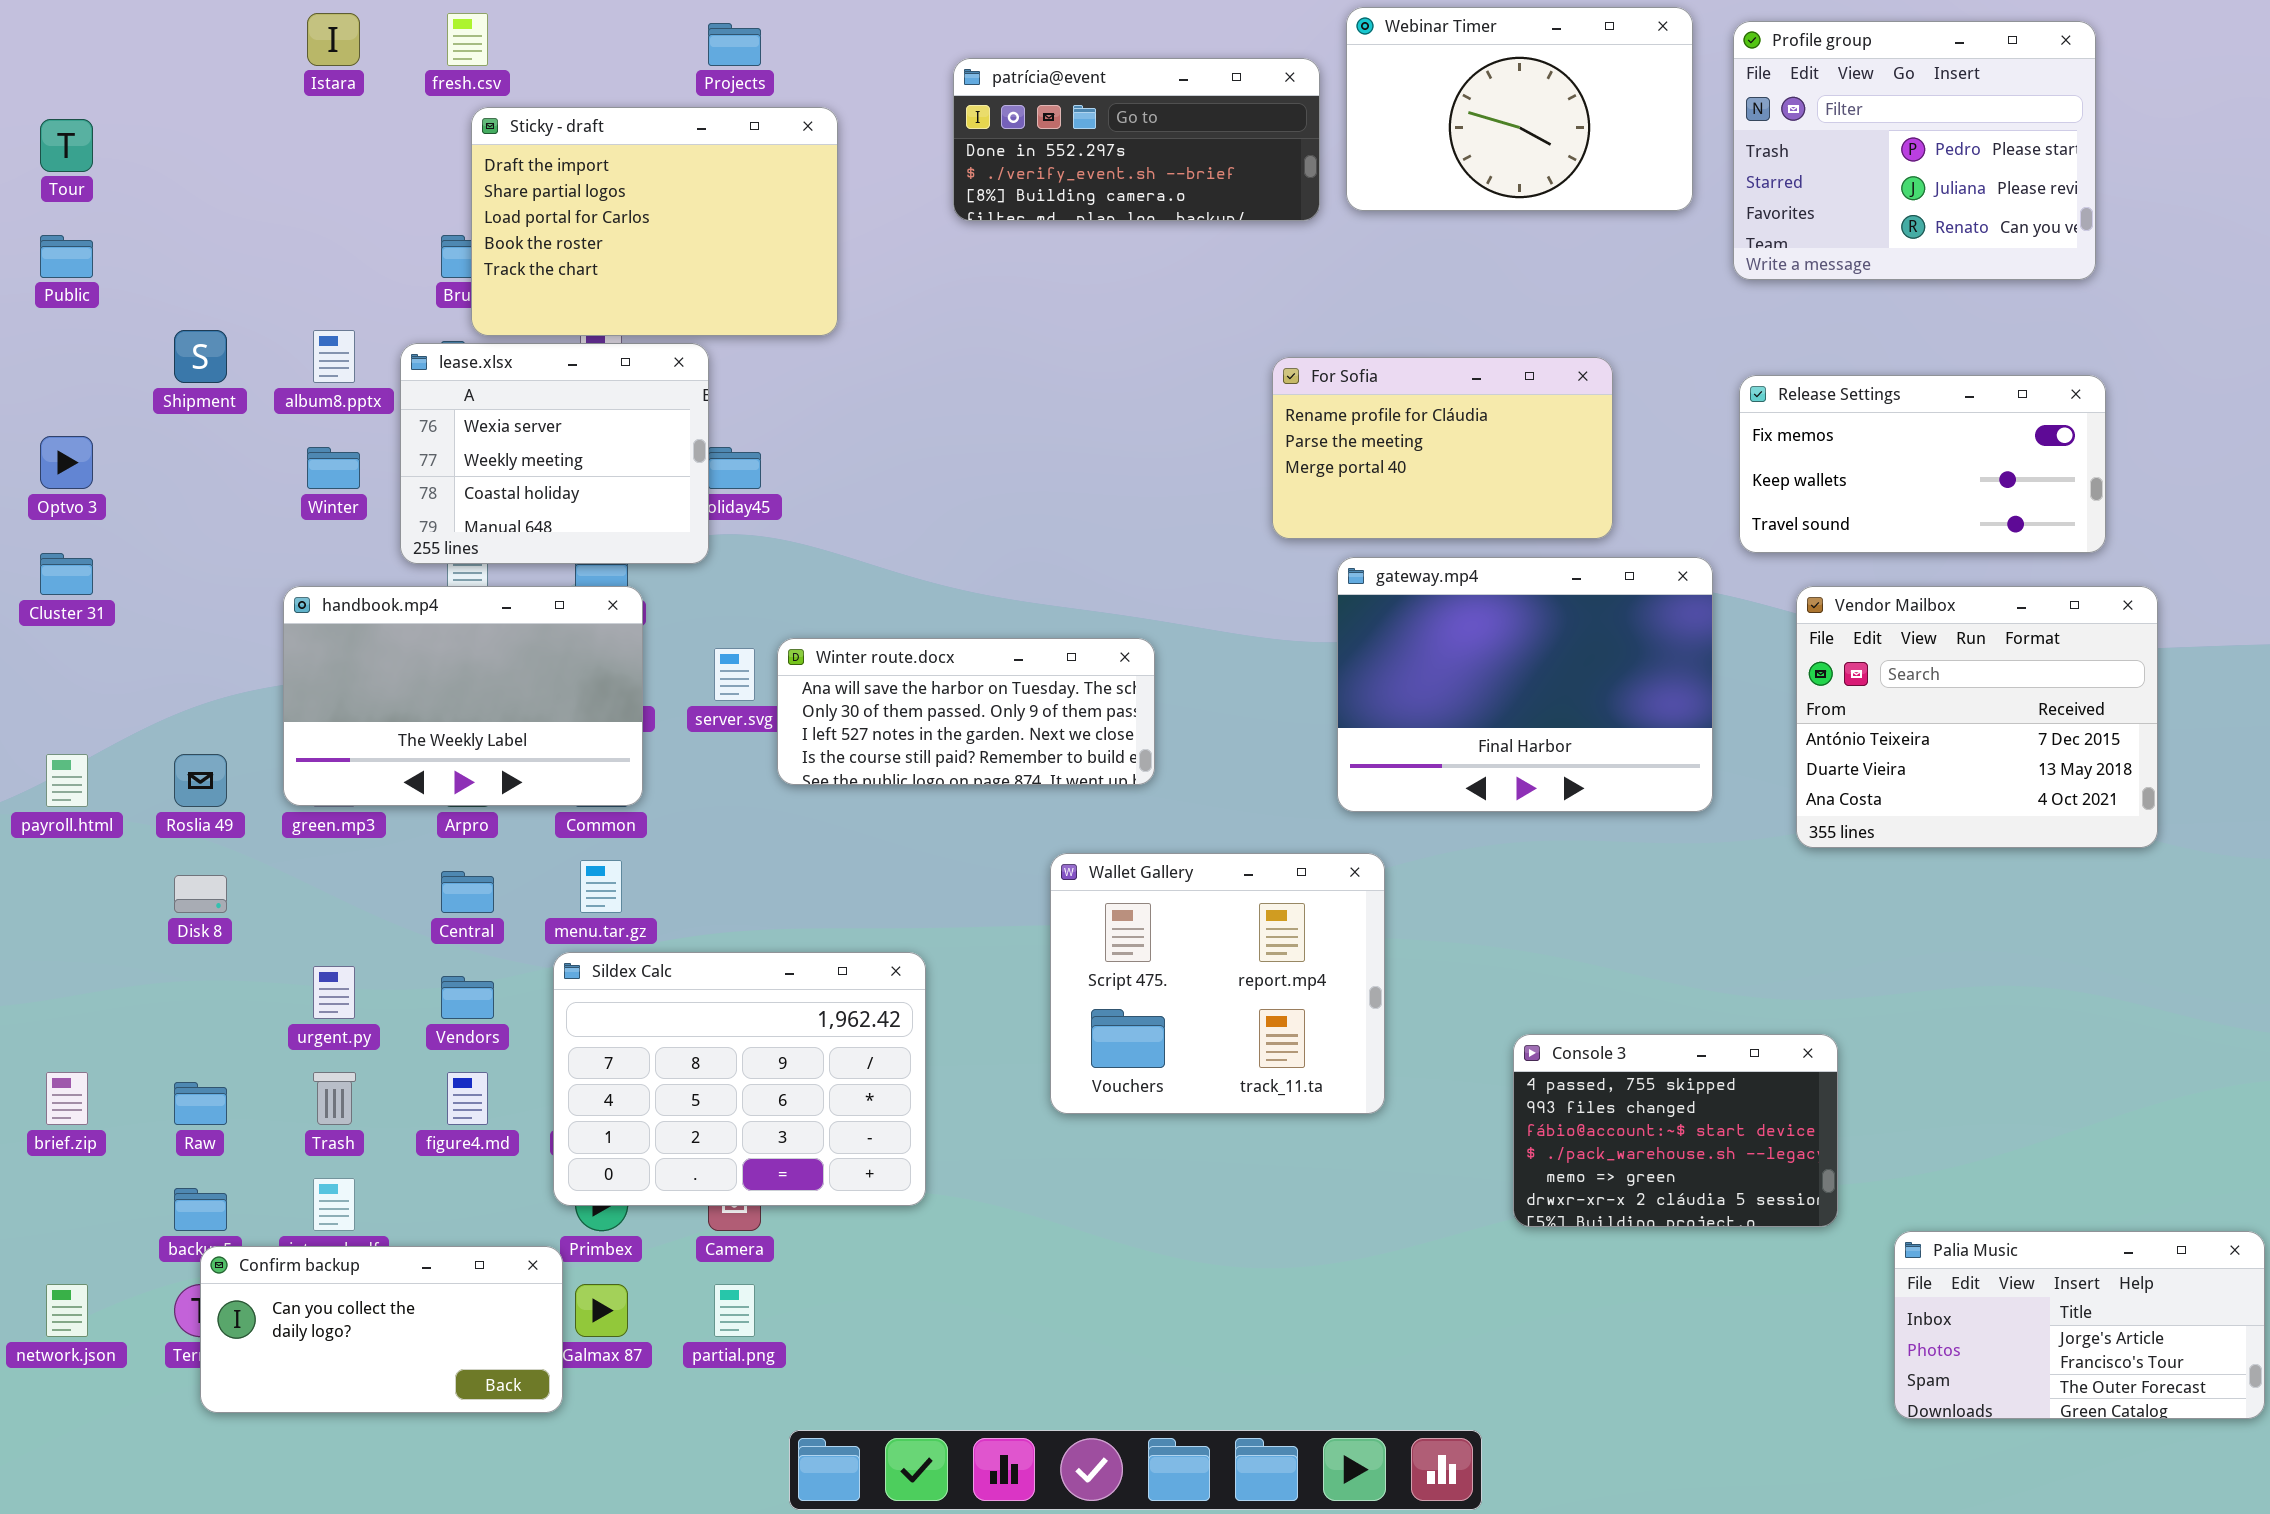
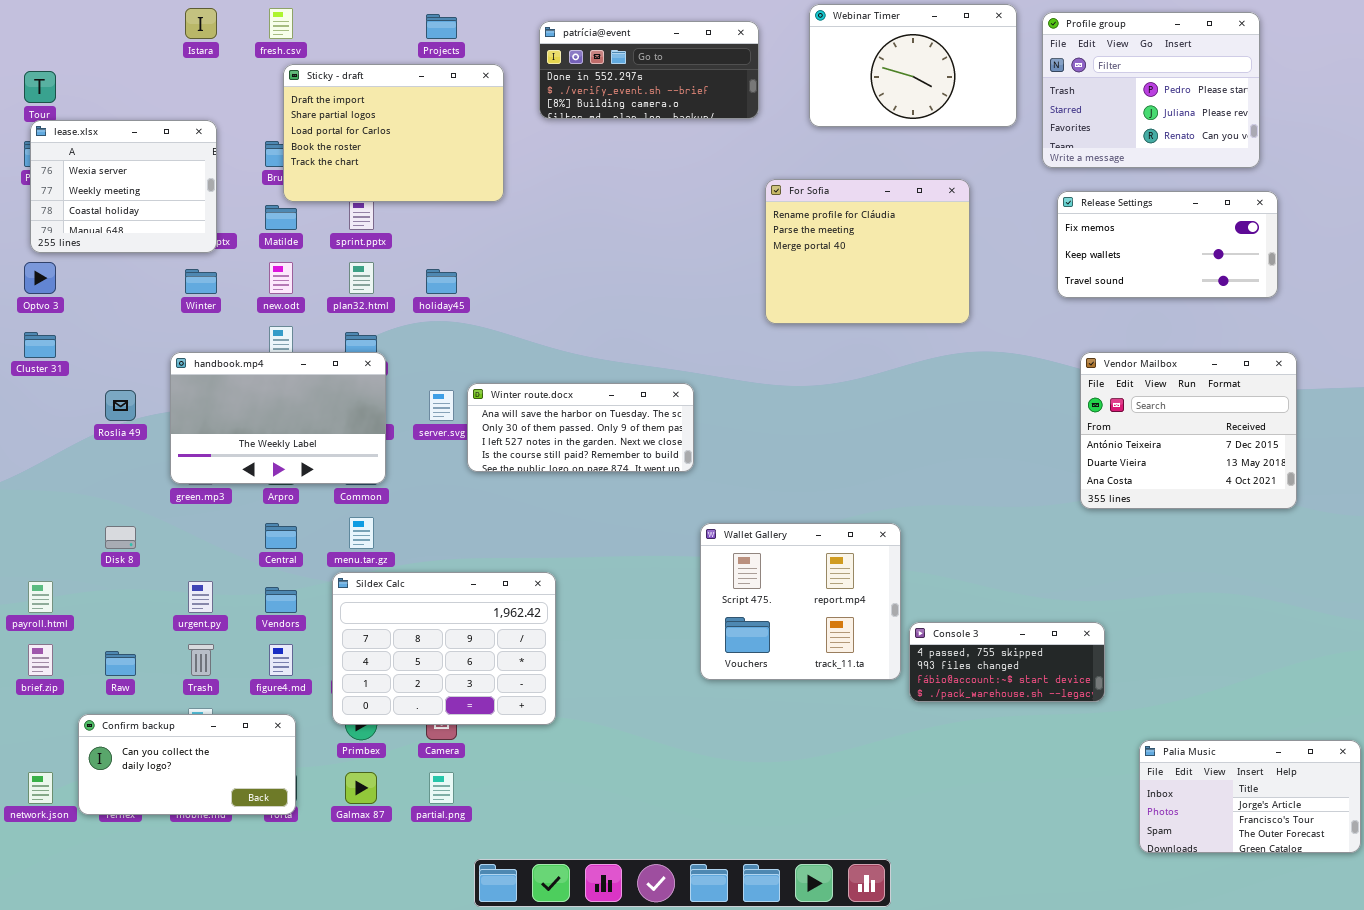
patrícia@event: [953,58,1320,221] -> [539,21,759,119], moved
lease.xlsx: [400,343,709,564] -> [30,120,217,253], moved
For Sofia: [1272,357,1613,539] -> [765,179,970,324], resized
Release Settings: [1739,375,2106,553] -> [1057,191,1278,298], moved
gateway.mp4: [1337,557,1713,812] -> none, closed
payroll.html: [46,754,88,807] -> [28,581,53,613], moved
Roslia 49: [174,754,227,807] -> [105,390,136,421], moved
Wallet Gallery: [1050,853,1385,1114] -> [700,523,901,680], moved
Console 3: [1513,1034,1838,1227] -> [909,622,1105,702], resized
Confirm backup: [200,1246,563,1413] -> [78,714,296,815], moved

